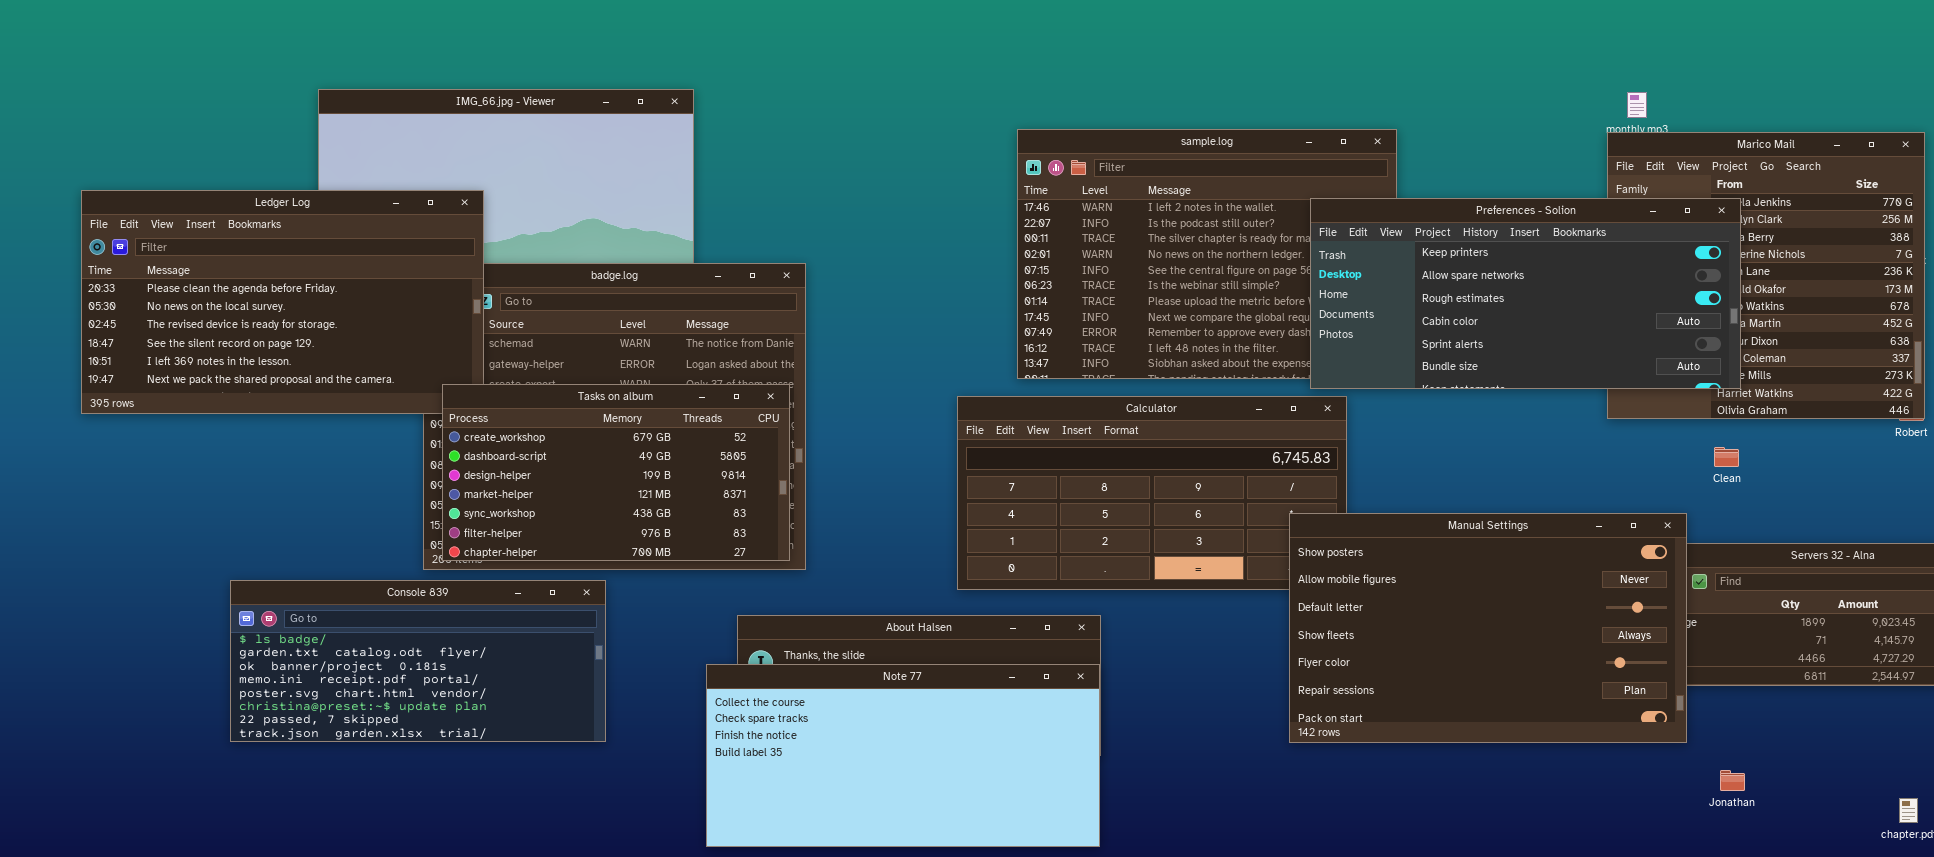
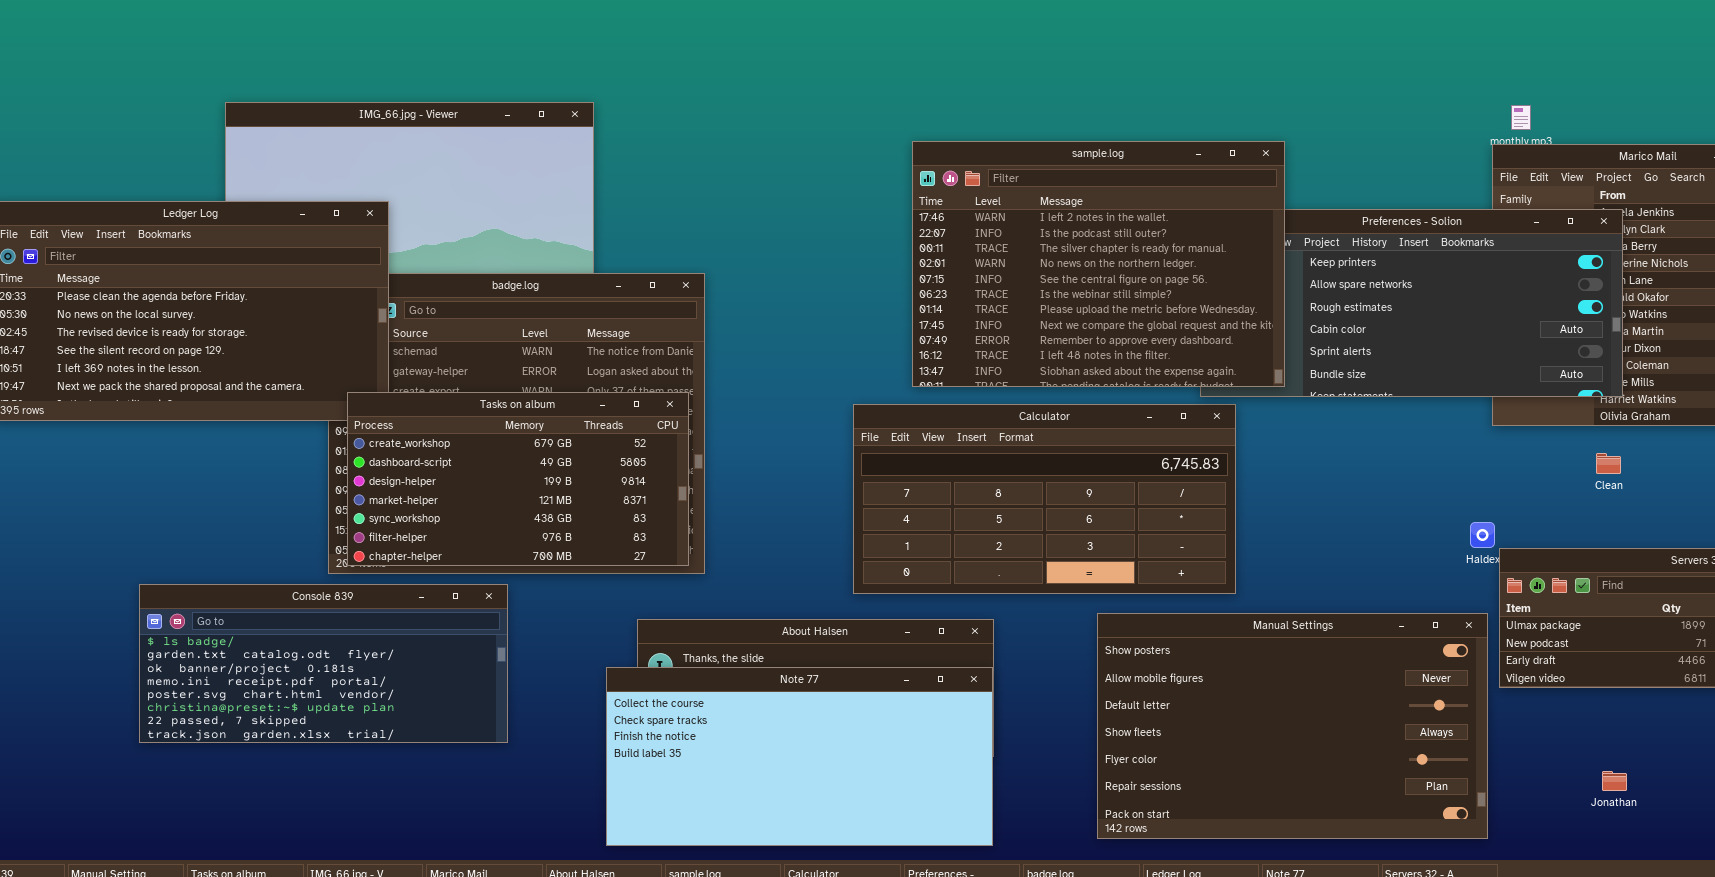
sample.log: [1017,129,1397,379] -> [912,141,1285,387], raised
Manual Settings: [1289,513,1687,743] -> [1097,613,1488,839], moved

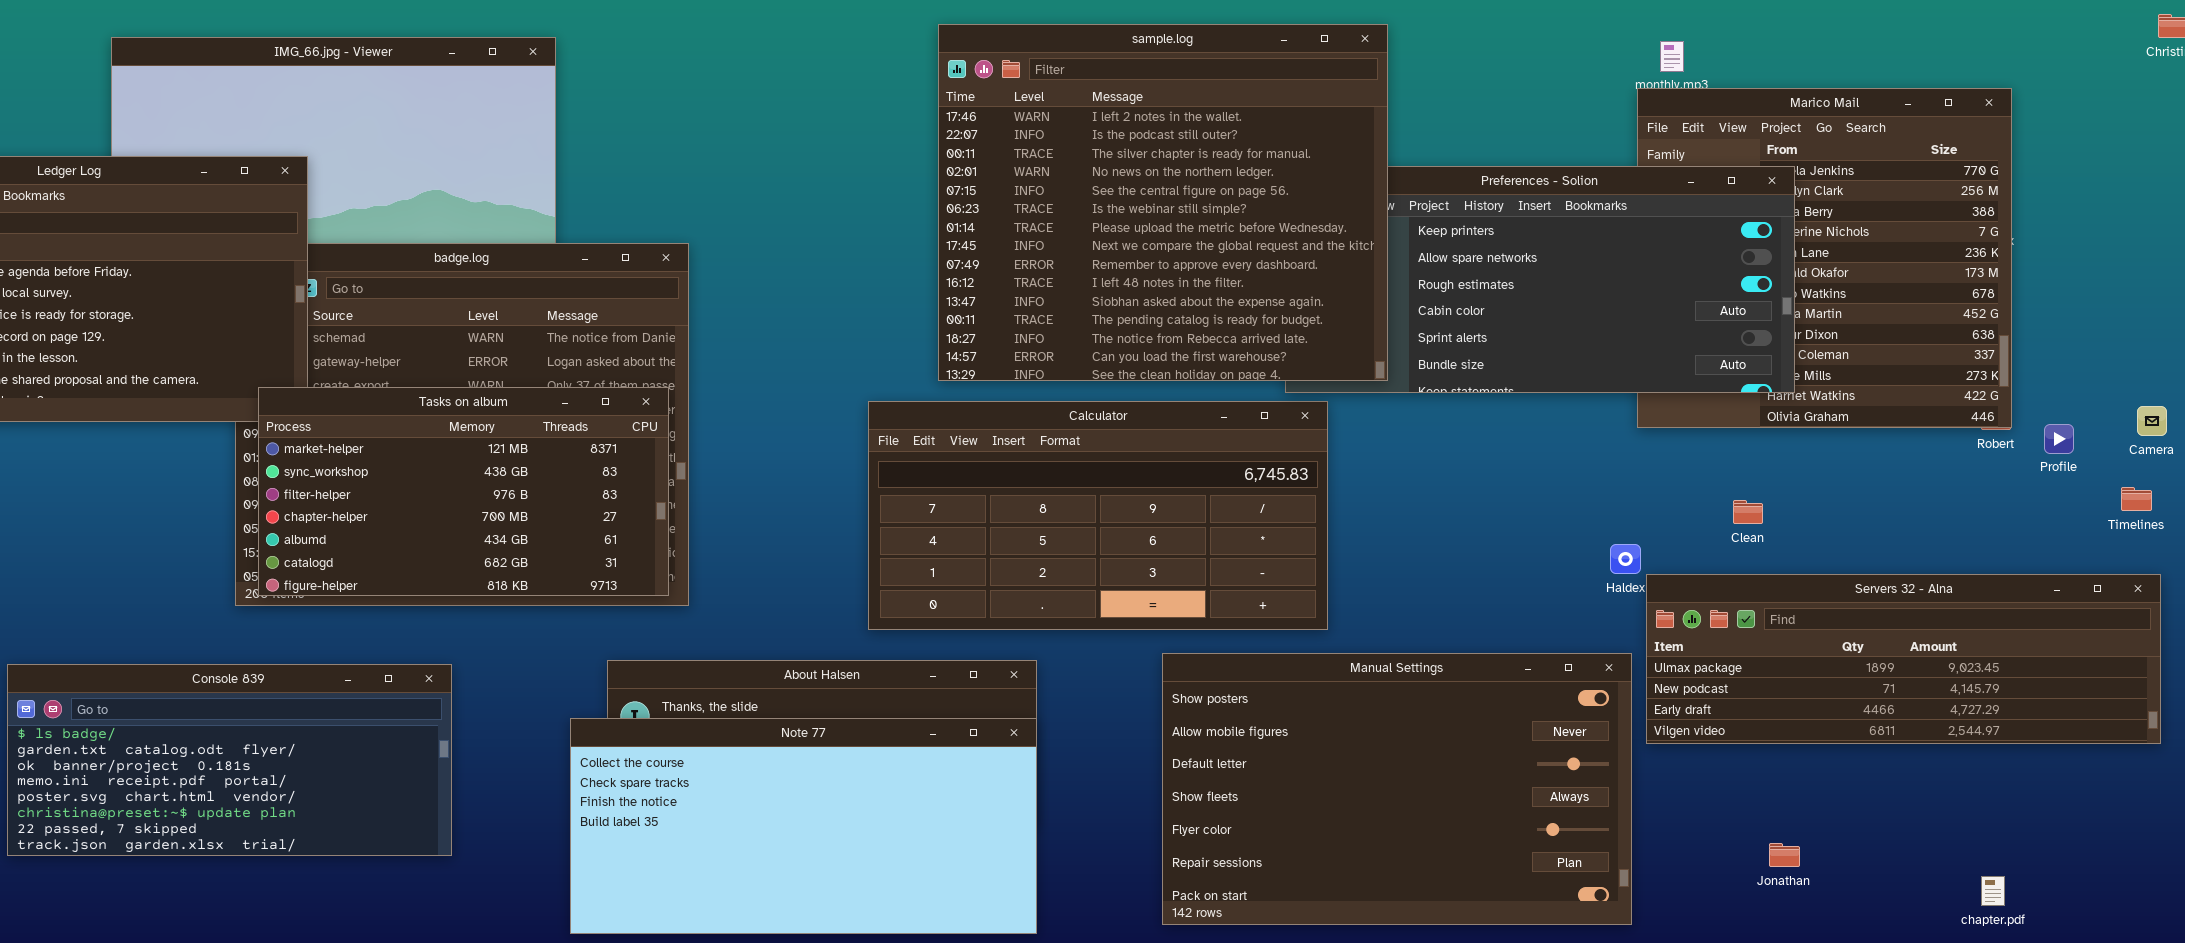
sample.log: [912,141,1285,387] -> [938,24,1388,381], resized
Tasks on album: [347,392,689,566] -> [258,387,669,596], scrolled down 3 rows
Clean: [1596,453,1621,474] -> [1733,500,1763,524], moved
Console 839: [139,584,508,743] -> [7,664,452,856], moved

